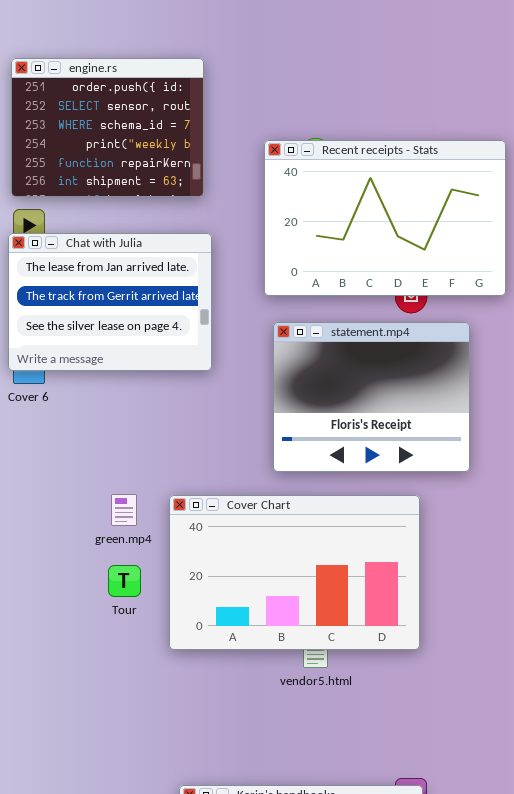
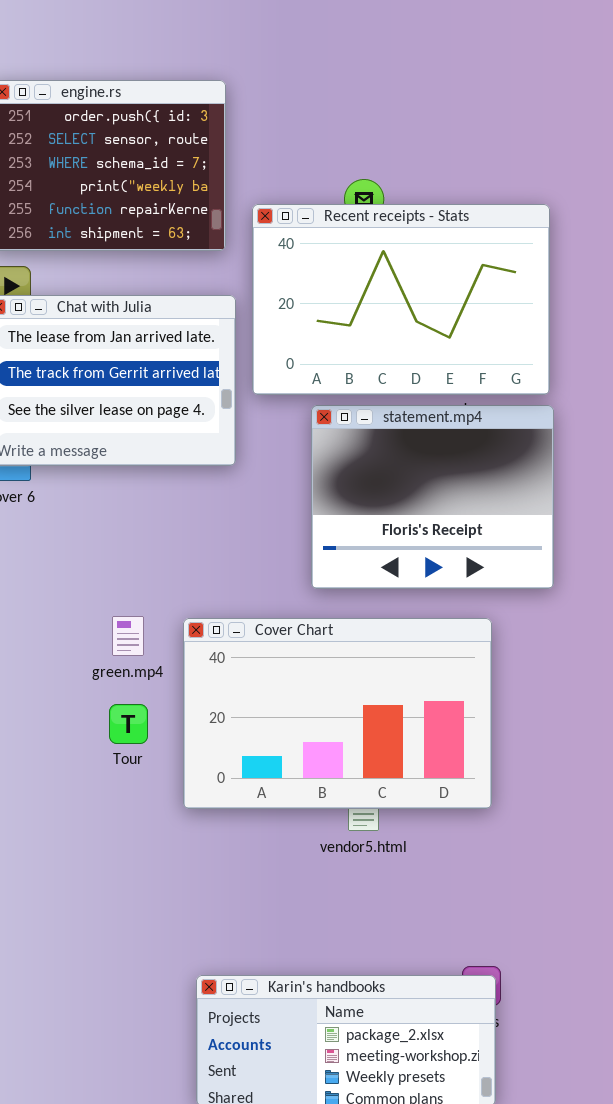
Recent receipts - Stats: [264,140,506,296] -> [252,204,550,395], moved

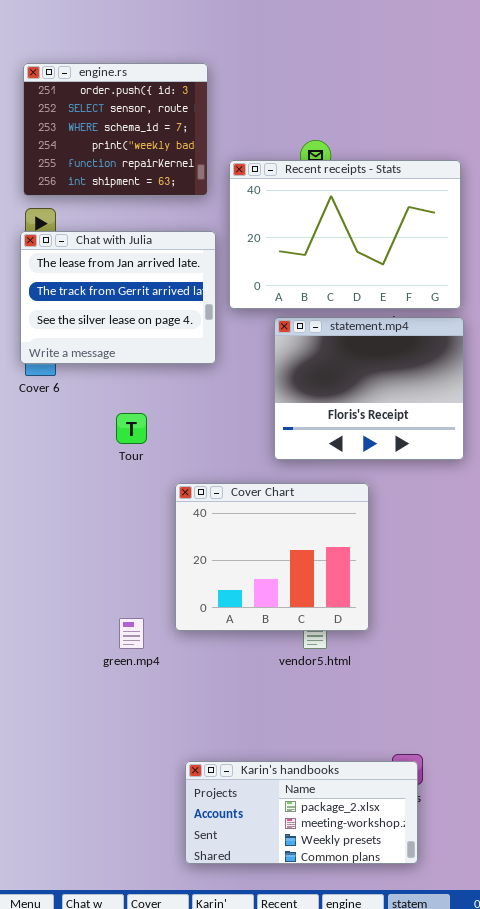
green.mp4: [112,616,144,656] -> [119,618,144,649], moved
Cover Chart: [183,618,492,809] -> [175,483,369,631], resized
Tour: [109,704,148,744] -> [116,413,147,444], moved

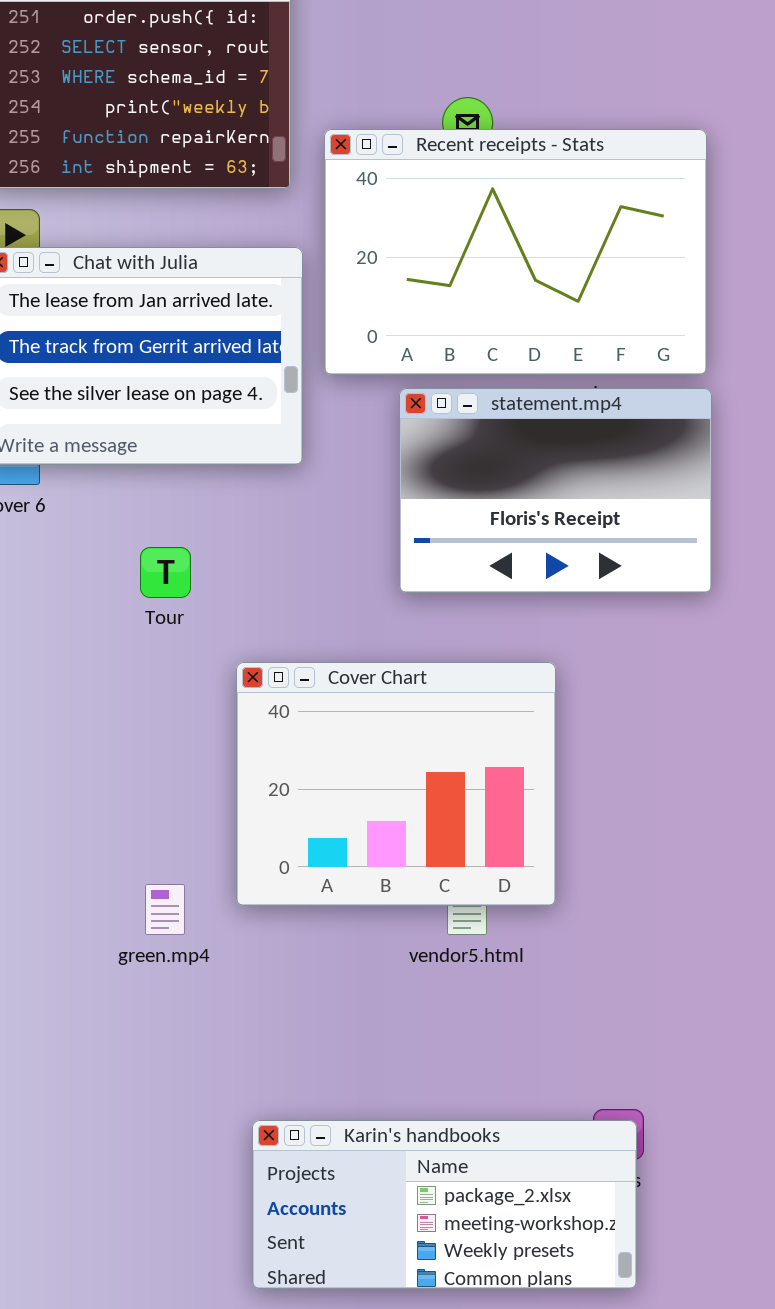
statement.mp4: [274,317,464,460] -> [399,388,712,593], resized

